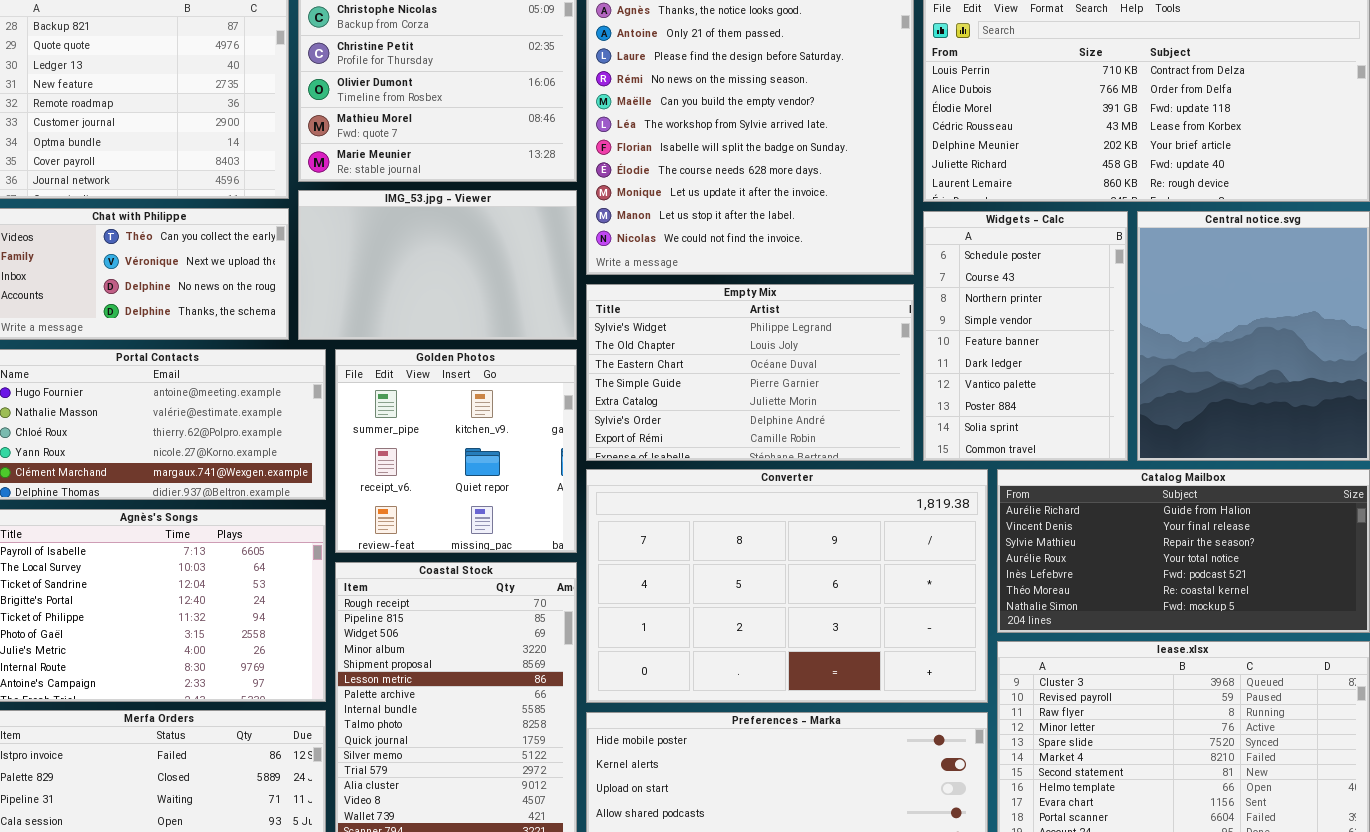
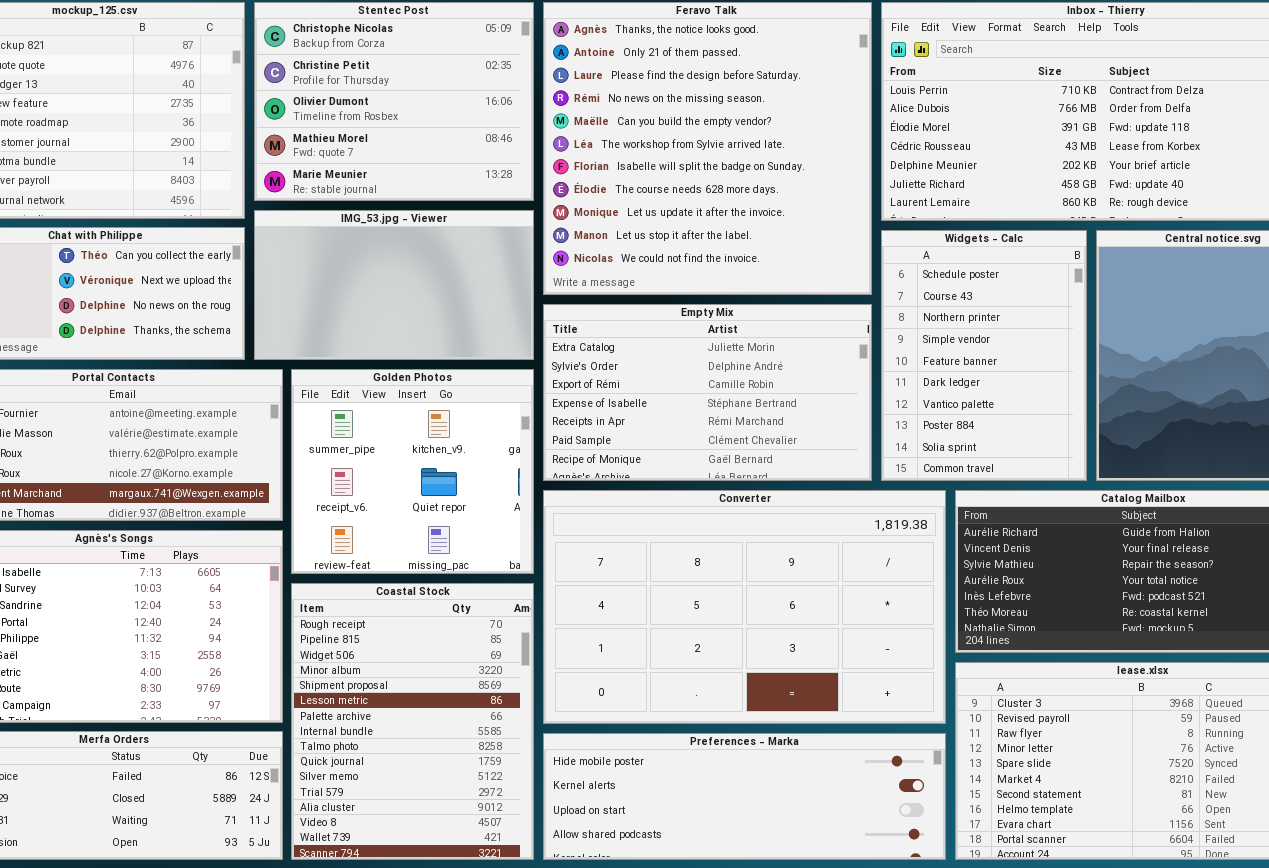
Empty Mix: [586,284,914,461] -> [543,304,872,481], scrolled down 4 rows

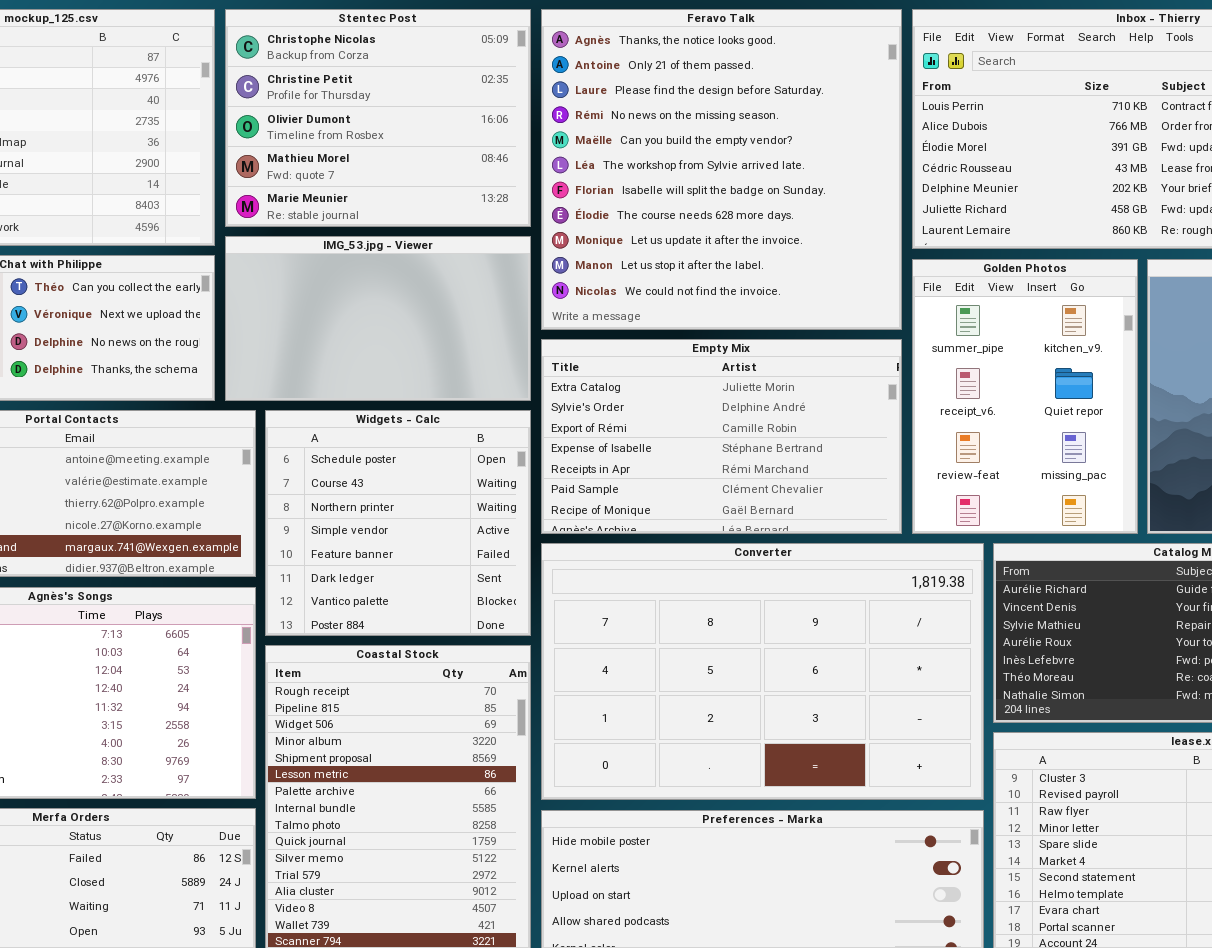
Widgets - Calc: [881,230,1087,481] -> [265,410,531,636], moved, resized
Golden Photos: [291,369,534,574] -> [912,259,1138,534], moved, resized

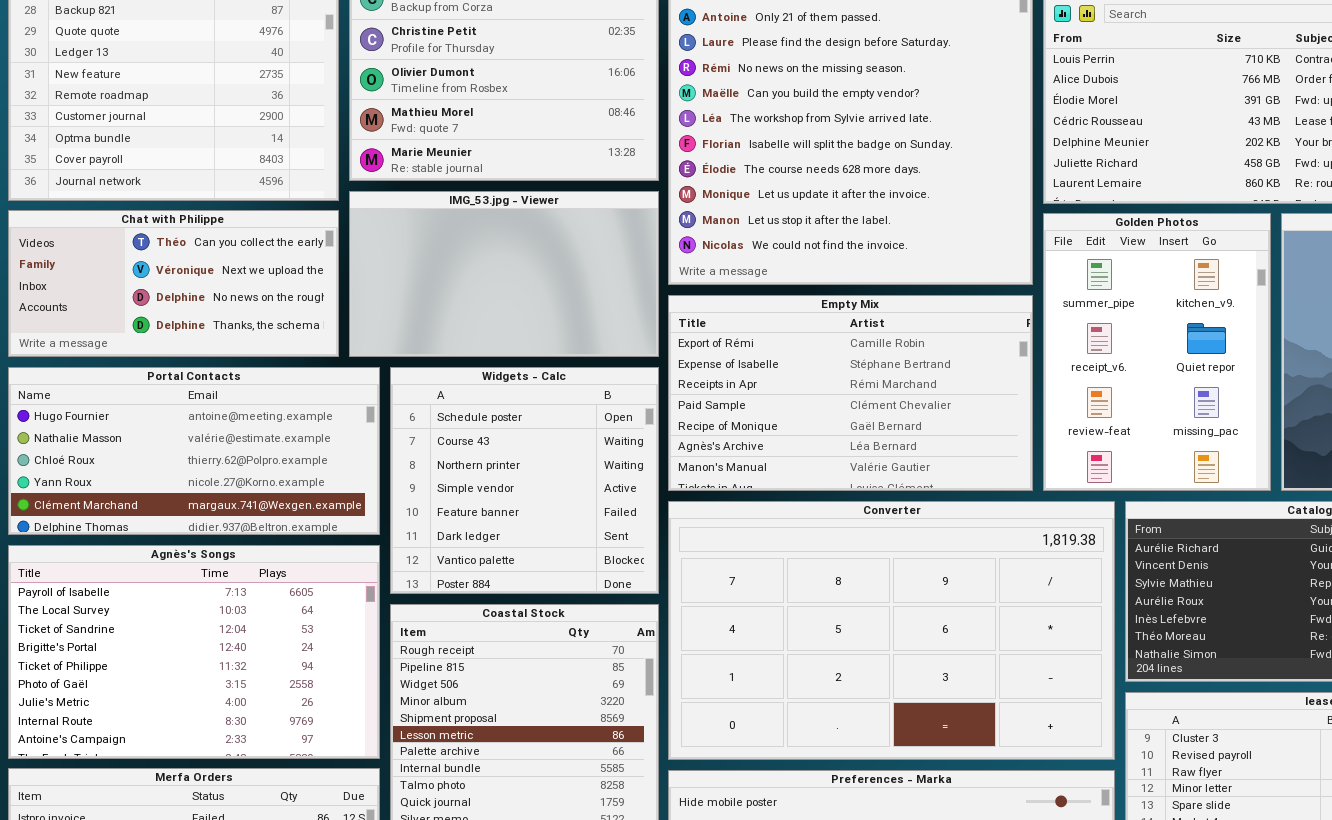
Empty Mix: [541,339,902,534] -> [668,295,1033,491], scrolled down 2 rows

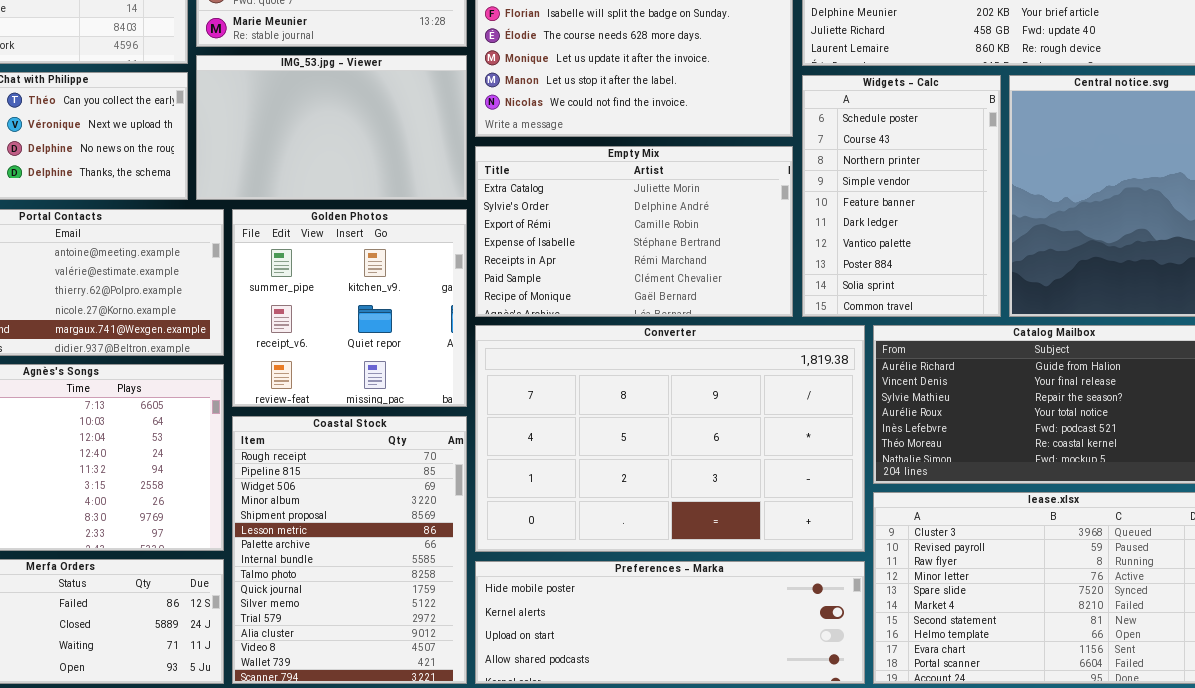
Golden Photos: [1043,213,1271,491] -> [232,209,467,407], moved, resized
Empty Mix: [668,295,1033,491] -> [475,146,793,317], scrolled up 2 rows
Widgets - Calc: [390,367,659,594] -> [802,75,1001,317], moved, resized

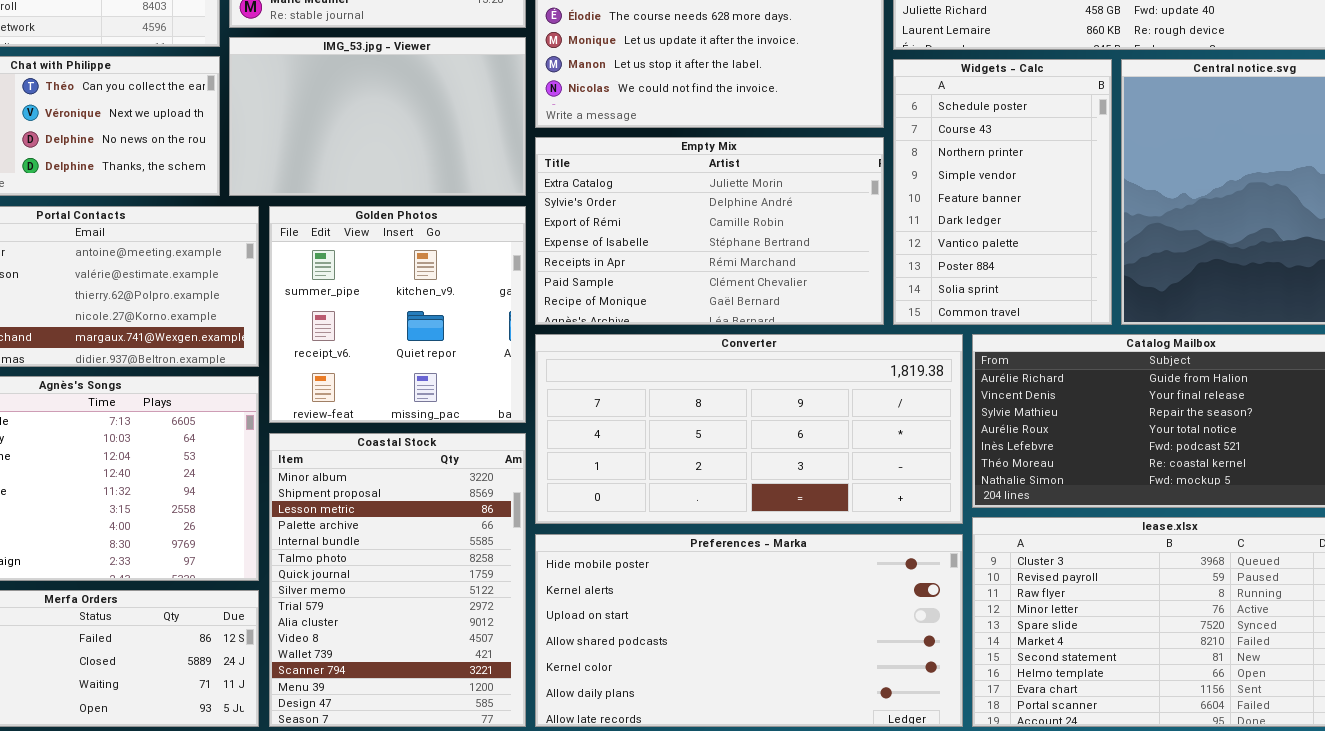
Converter: [475,325,865,552] -> [535,334,963,524], resized
Coastal Stock: [232,416,467,684] -> [269,433,526,727], scrolled down 3 rows
Preferences - Marka: [475,561,865,684] -> [535,534,963,727], resized

